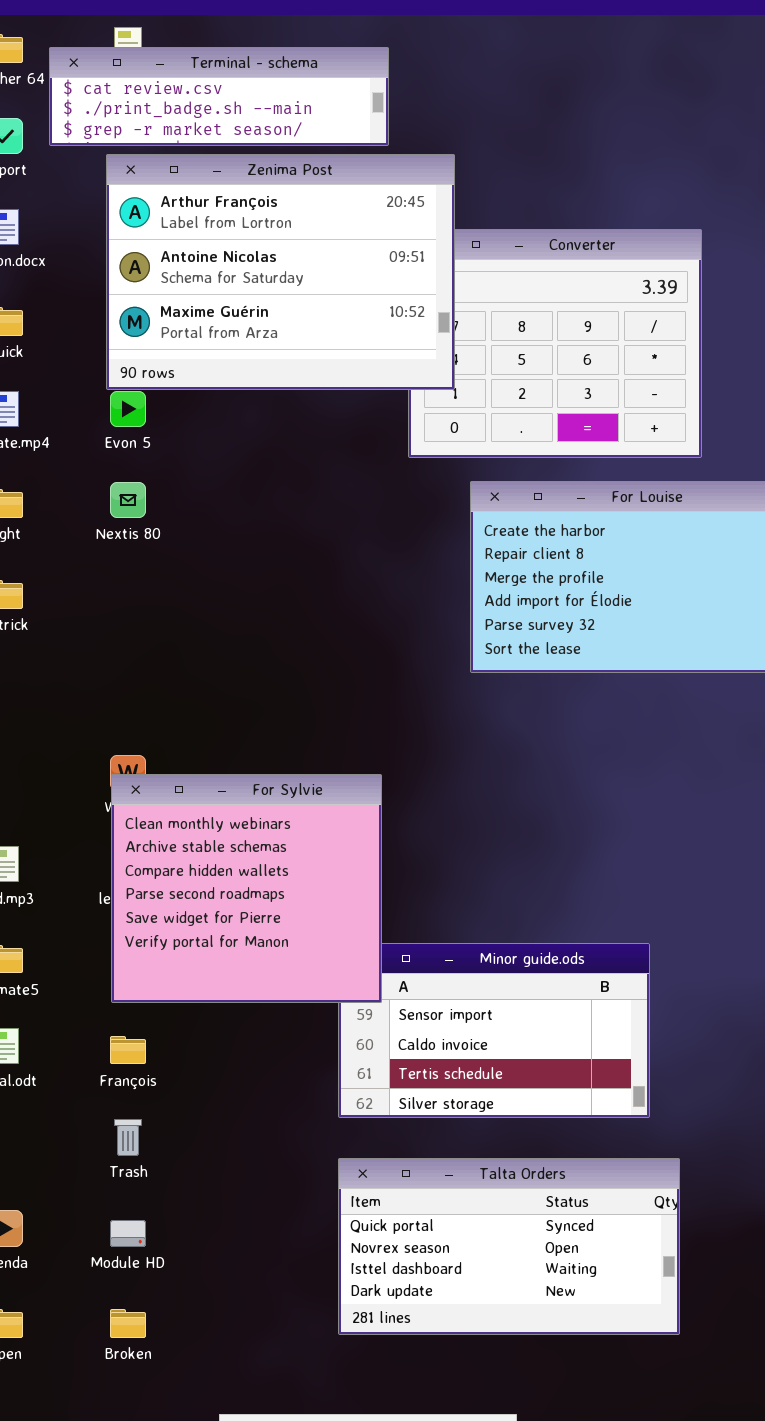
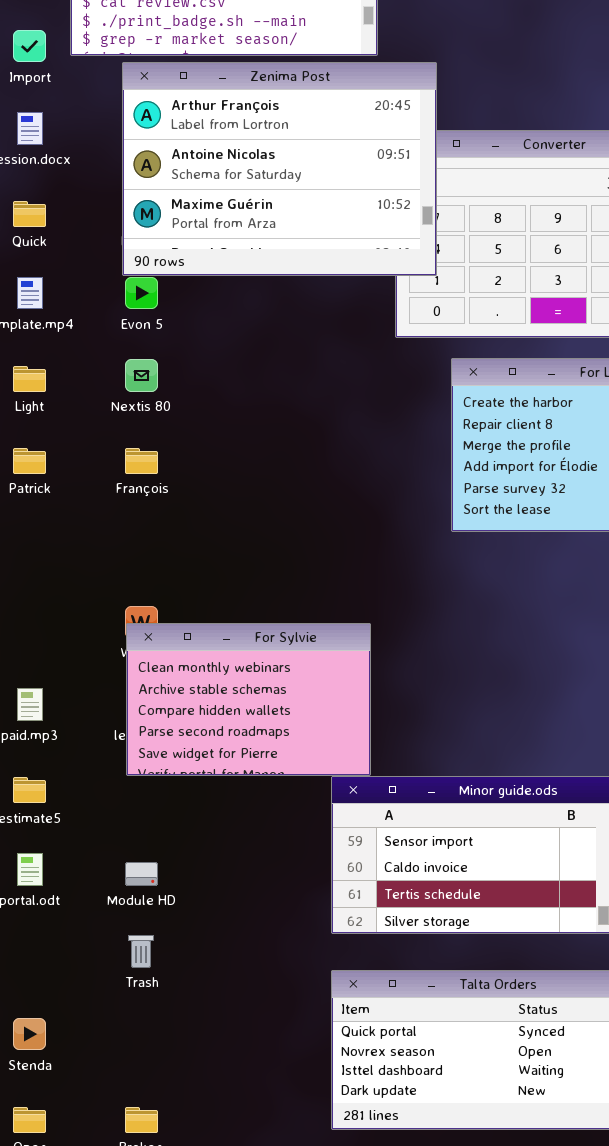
For Sylvie: [111,774,382,1003] -> [126,623,371,776], resized
François: [110,1036,146,1064] -> [125,448,158,474], moved
Module HD: [110,1220,146,1247] -> [125,862,158,886], moved

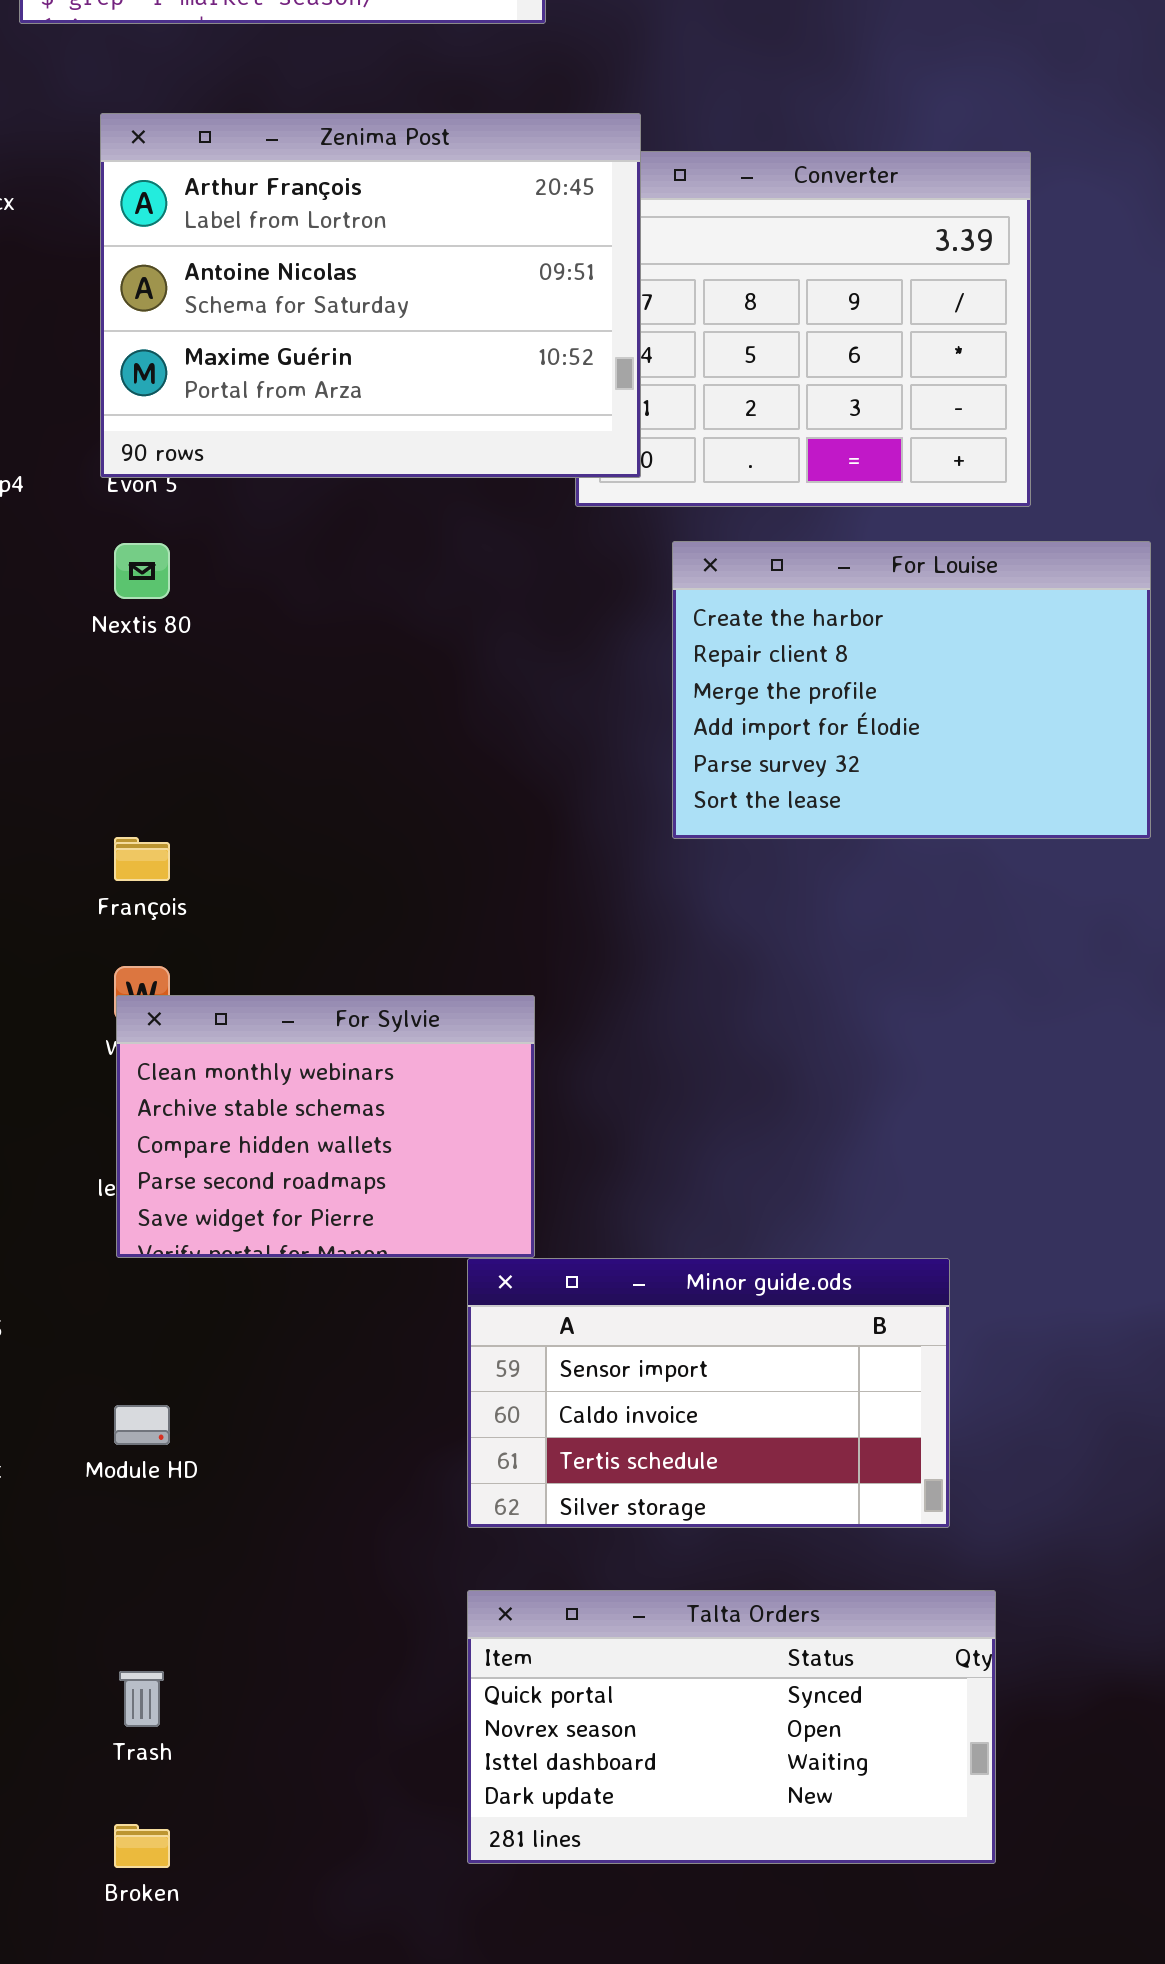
Zenima Post: [122,62,437,276] -> [100,113,641,478], moved
François: [125,448,158,474] -> [114,837,170,881], moved
Trash: [128,935,154,968] -> [119,1671,164,1727], moved

